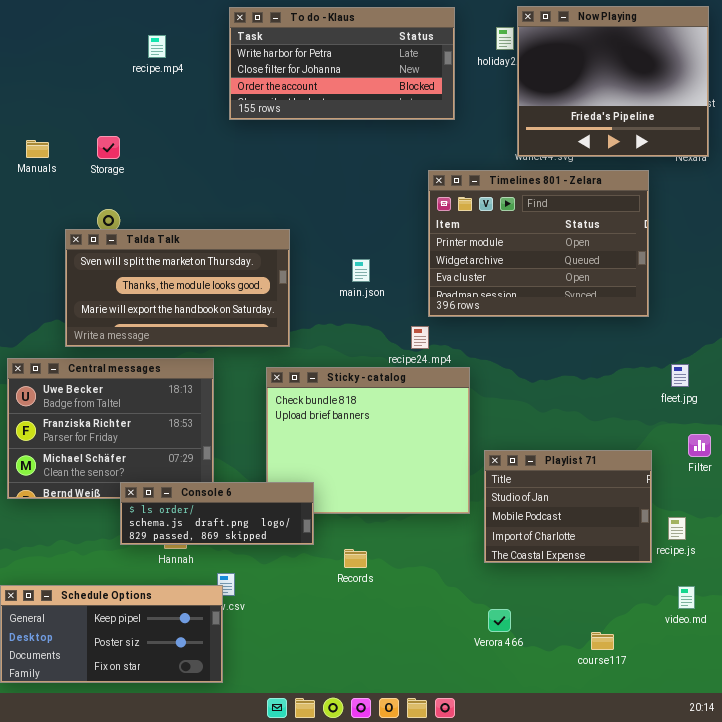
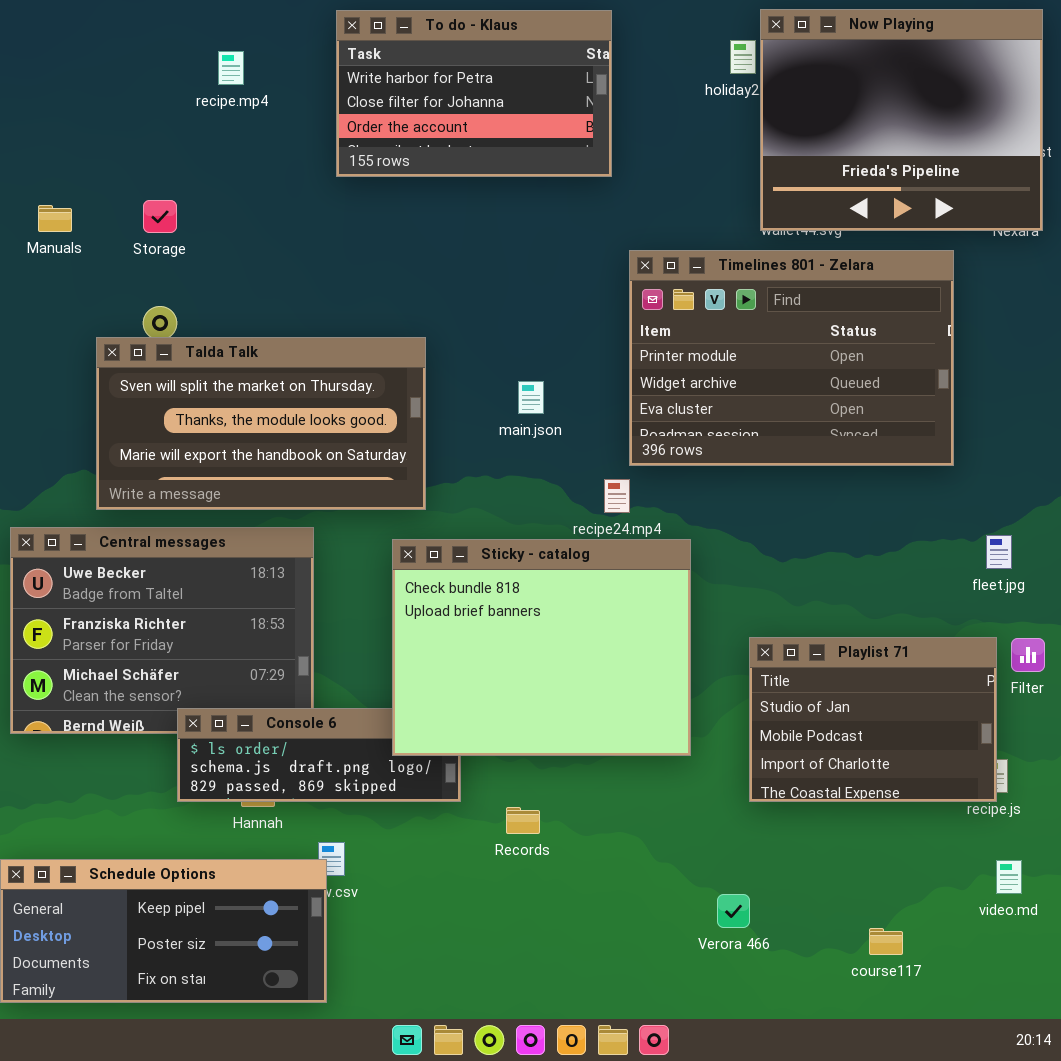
To do - Klaus: [229,7,455,120] -> [336,10,612,177], resized
Sticky - catalog: [266,367,470,514] -> [392,539,691,756], raised
Playlist 71: [484,450,652,563] -> [749,637,997,802], moved

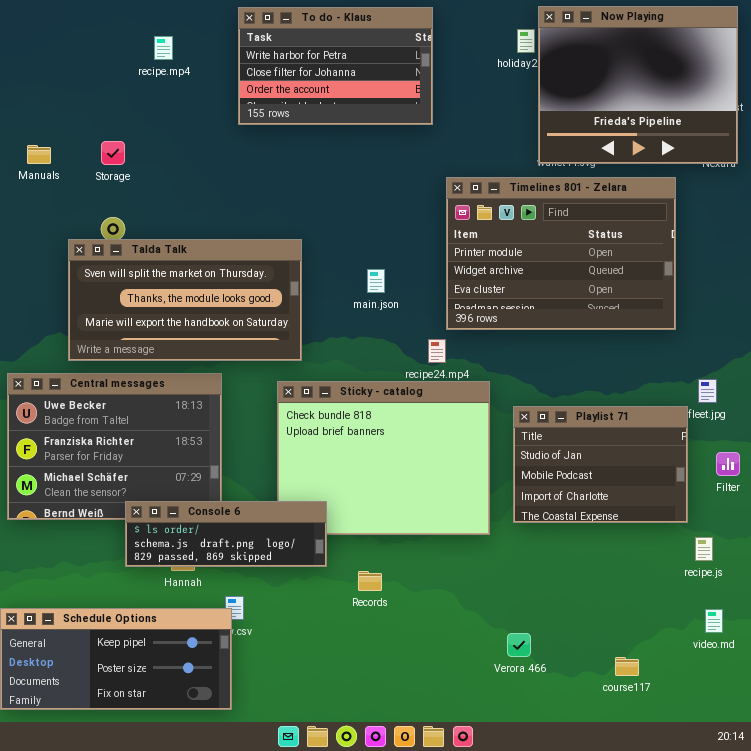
Playlist 71: [749,637,997,802] -> [513,406,688,523], moved
Console 6: [177,708,461,802] -> [125,501,327,567], raised

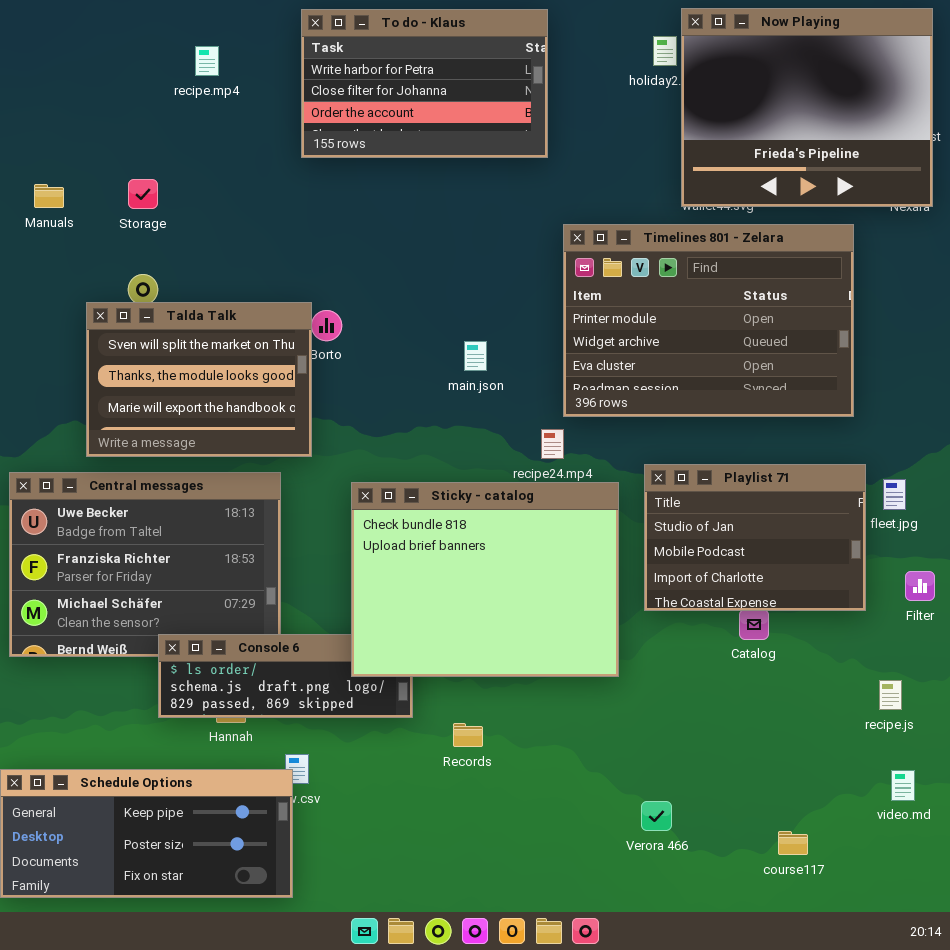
Talda Talk: [68,239,302,361] -> [86,302,312,457], resized
Sticky - catalog: [277,381,490,535] -> [351,482,619,677], raised
Playlist 71: [513,406,688,523] -> [644,464,866,611], moved

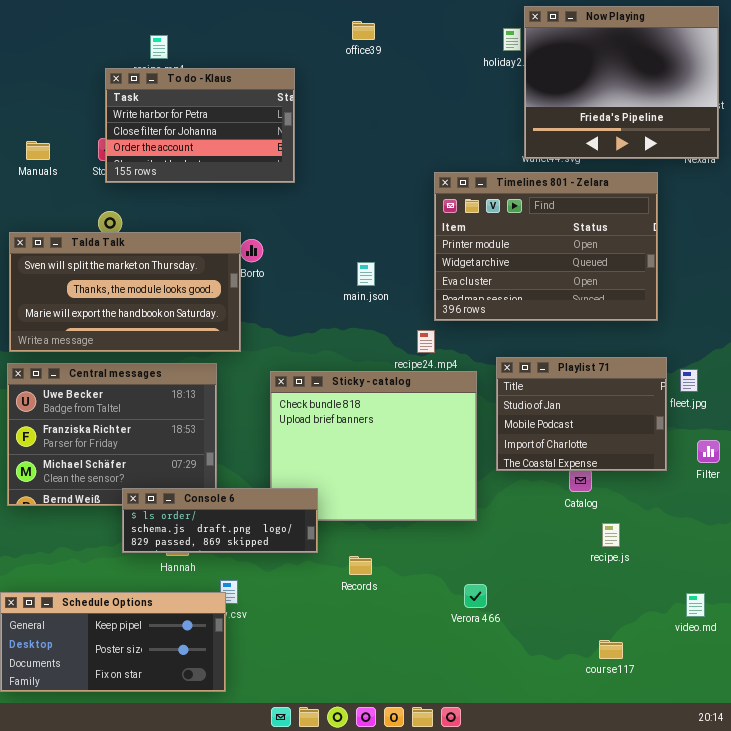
To do - Klaus: [301,9,548,158] -> [105,68,295,183], moved
Talda Talk: [86,302,312,457] -> [9,232,241,352], resized
Console 6: [158,634,413,718] -> [122,488,318,553], raised
recipe.js: [879,680,902,710] -> [602,523,620,547], moved
Verora 466: [641,801,672,831] -> [464,584,487,608], moved

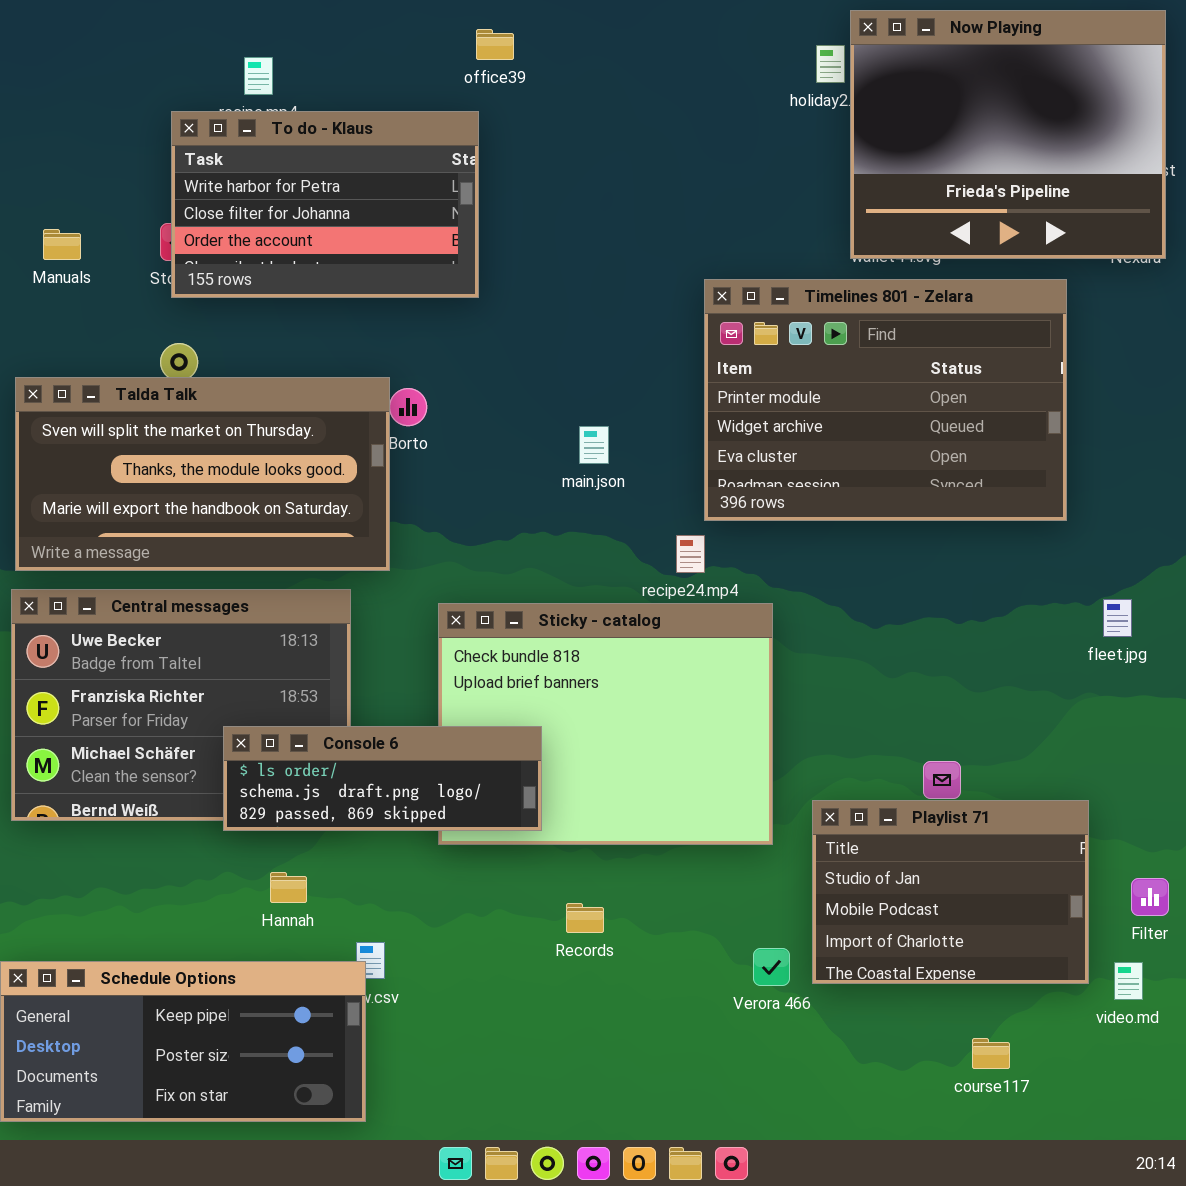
office39: [352,21,375,40] -> [476,29,514,60], moved
Playlist 71: [496,357,667,471] -> [812,800,1089,984], moved
Filter: [697,440,720,463] -> [1131,878,1169,916], moved
Console 6: [122,488,318,553] -> [223,726,542,831], moved

